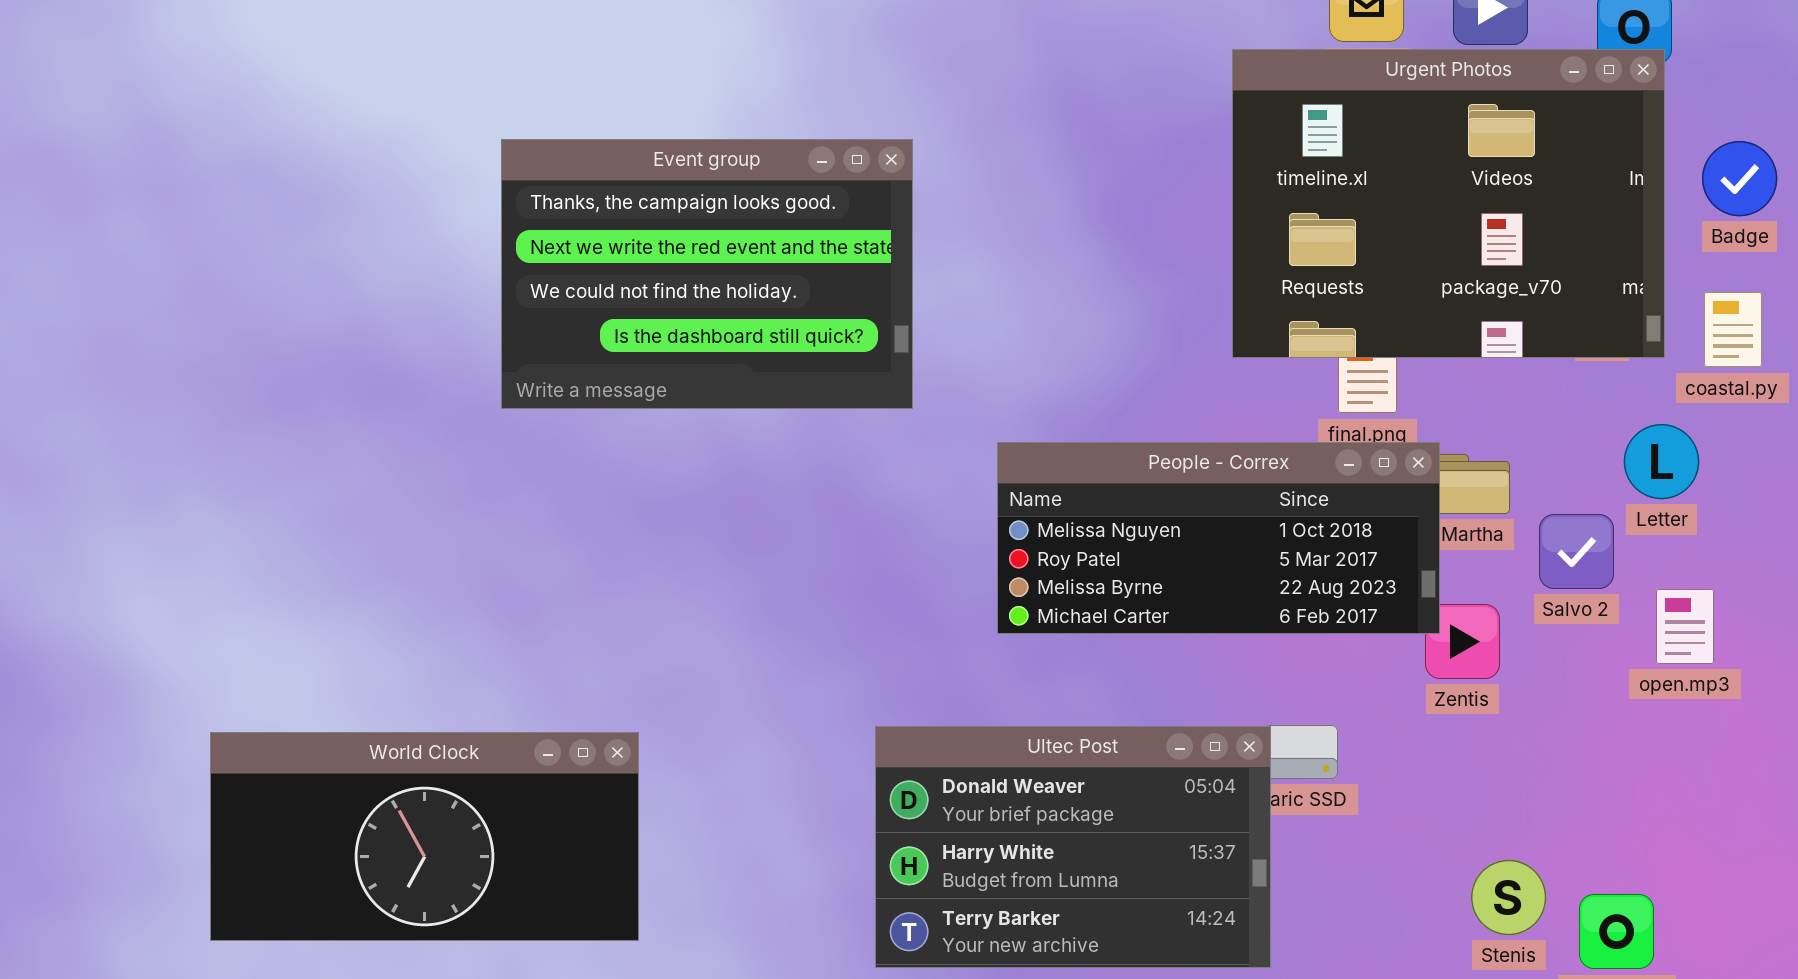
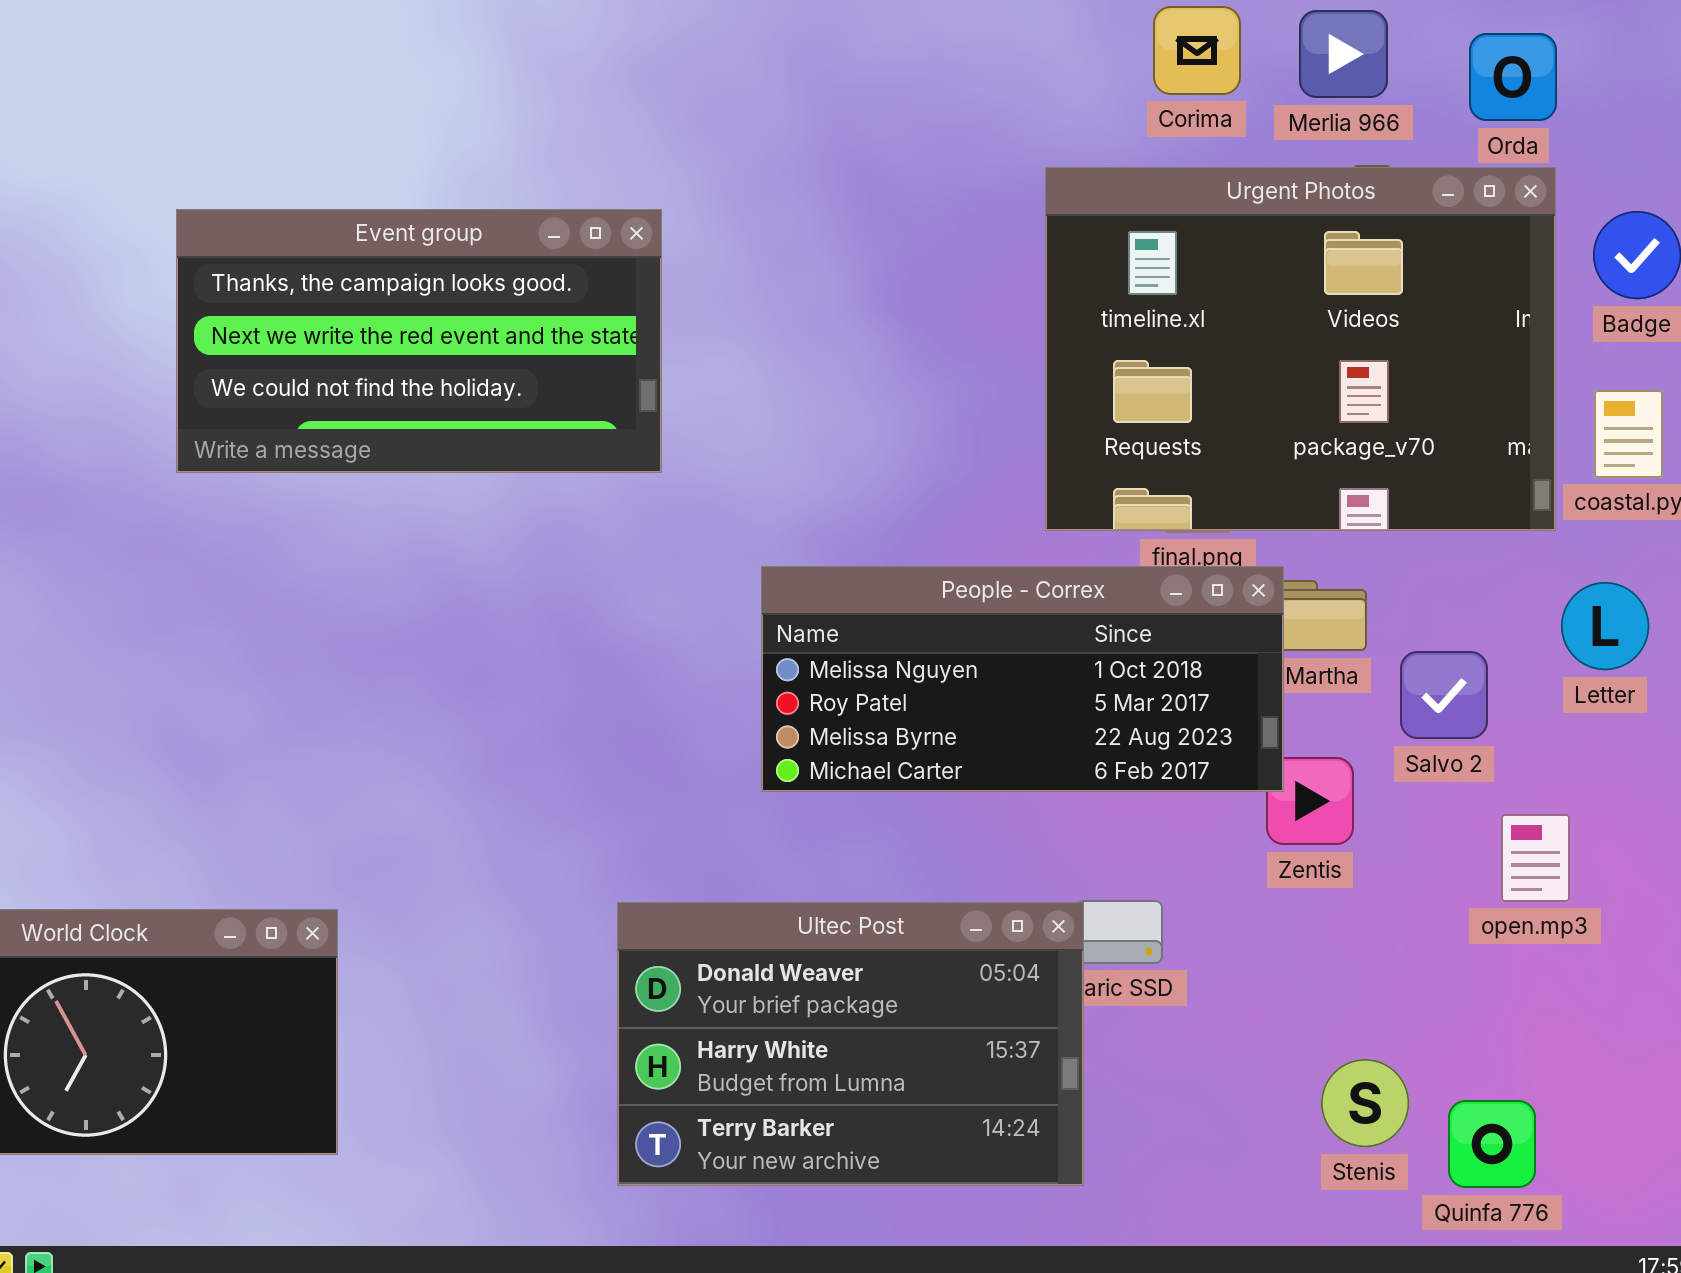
Urgent Photos: [1232,49,1665,358] -> [1045,167,1556,531], moved
Event group: [501,139,913,409] -> [176,209,662,473], resized
Letter: [1624,424,1699,499] -> [1561,582,1649,670], moved
open.mp3: [1656,589,1714,664] -> [1501,814,1570,902], moved

